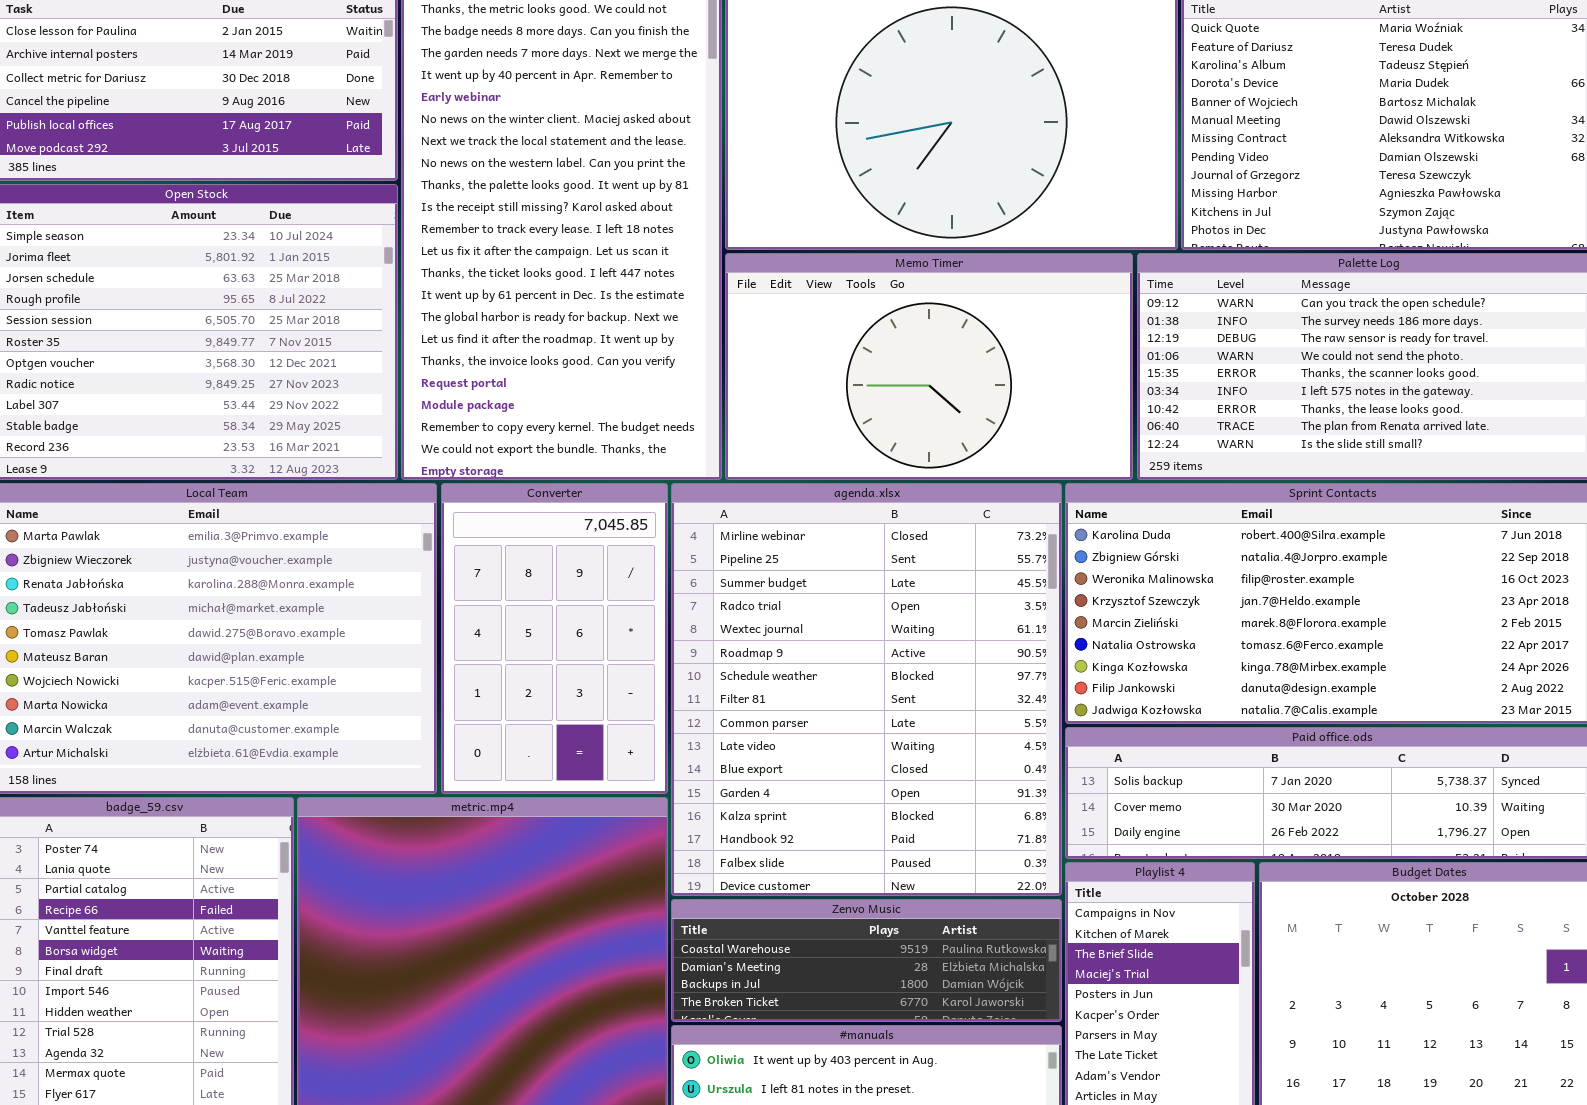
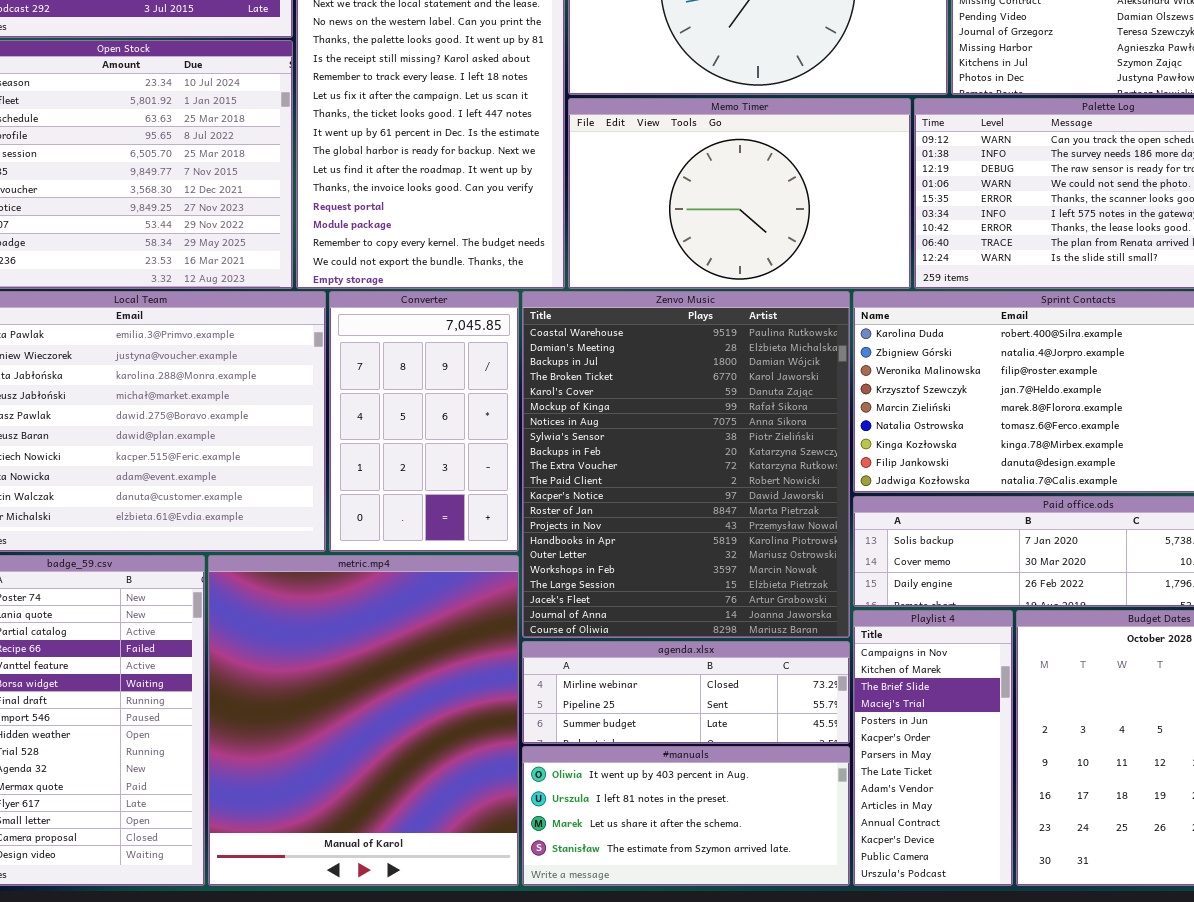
agenda.xlsx: [671,483,1062,896] -> [522,641,850,744], moved, resized
Zenvo Music: [671,899,1062,1022] -> [522,291,850,638], moved, resized

